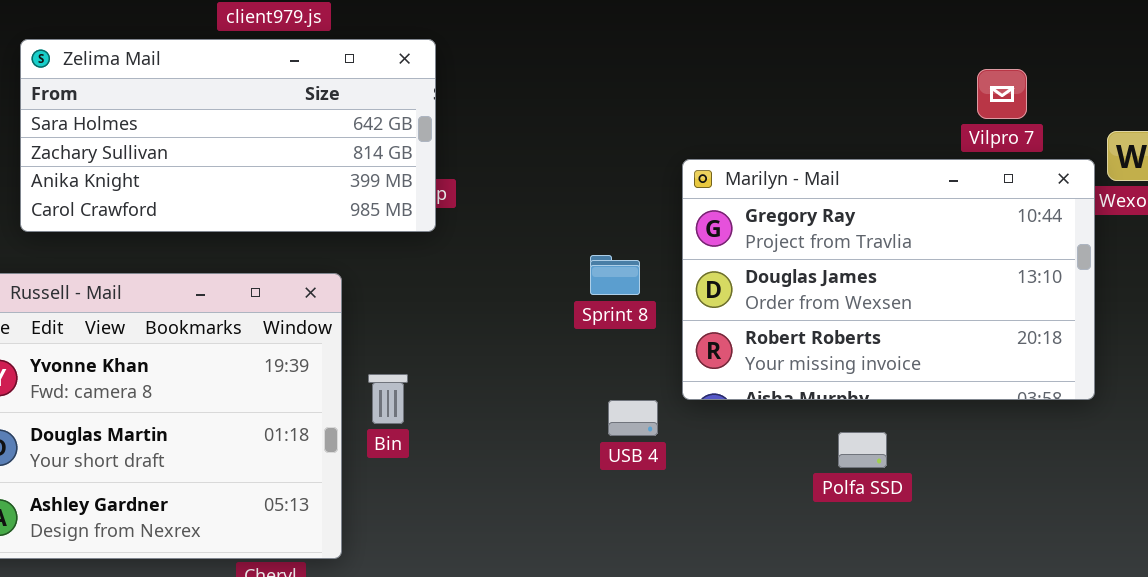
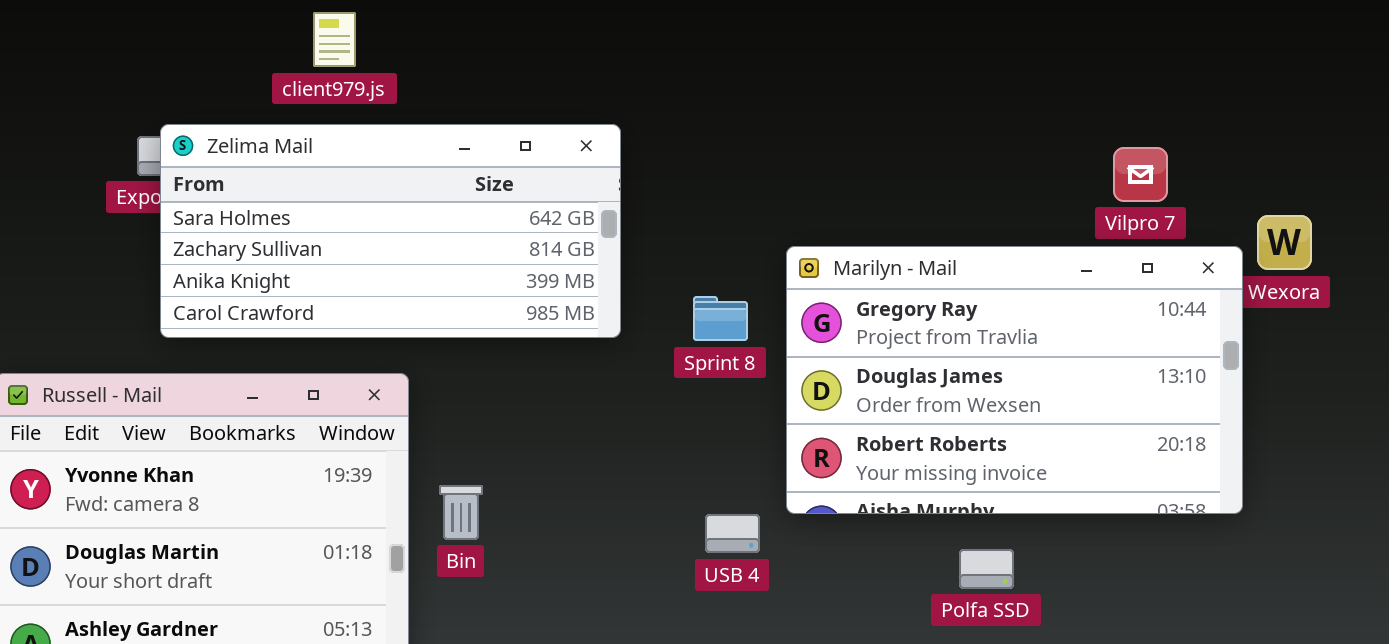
Zelima Mail: [20,39,436,232] -> [160,124,621,338], moved
Sprint 8: [590,255,640,295] -> [693,296,748,341], moved

